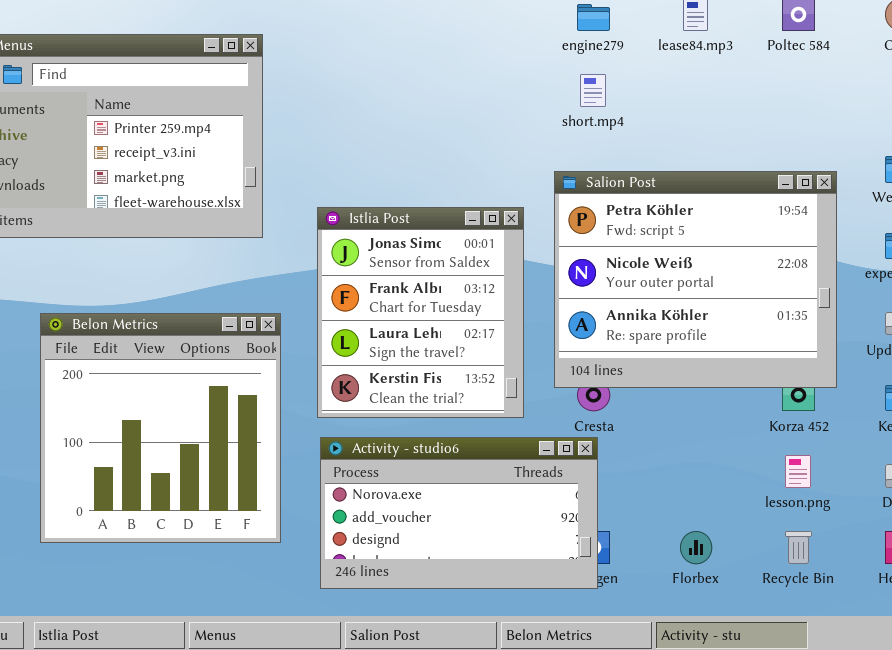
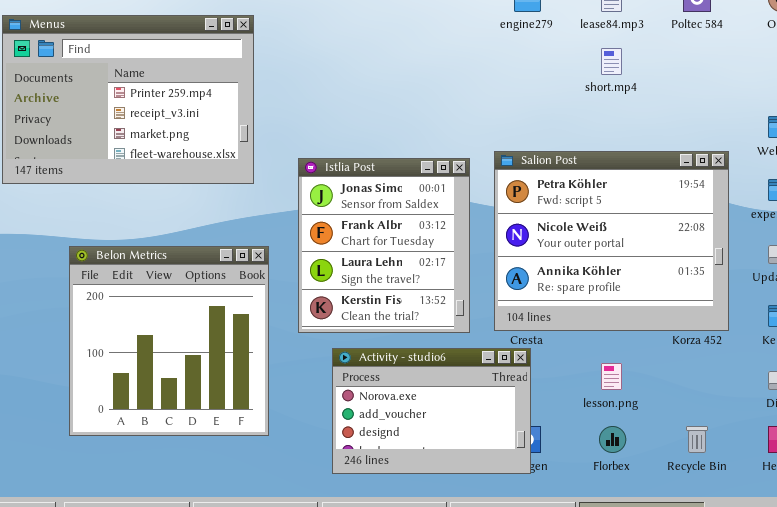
short.mp4: [580,74,606,107] -> [601,48,622,75], moved
Salion Post: [554,171,837,388] -> [494,151,729,331], moved
Activity - studio6: [320,437,598,589] -> [332,348,531,474], resized
lesson.png: [785,455,811,488] -> [601,363,622,390], moved

